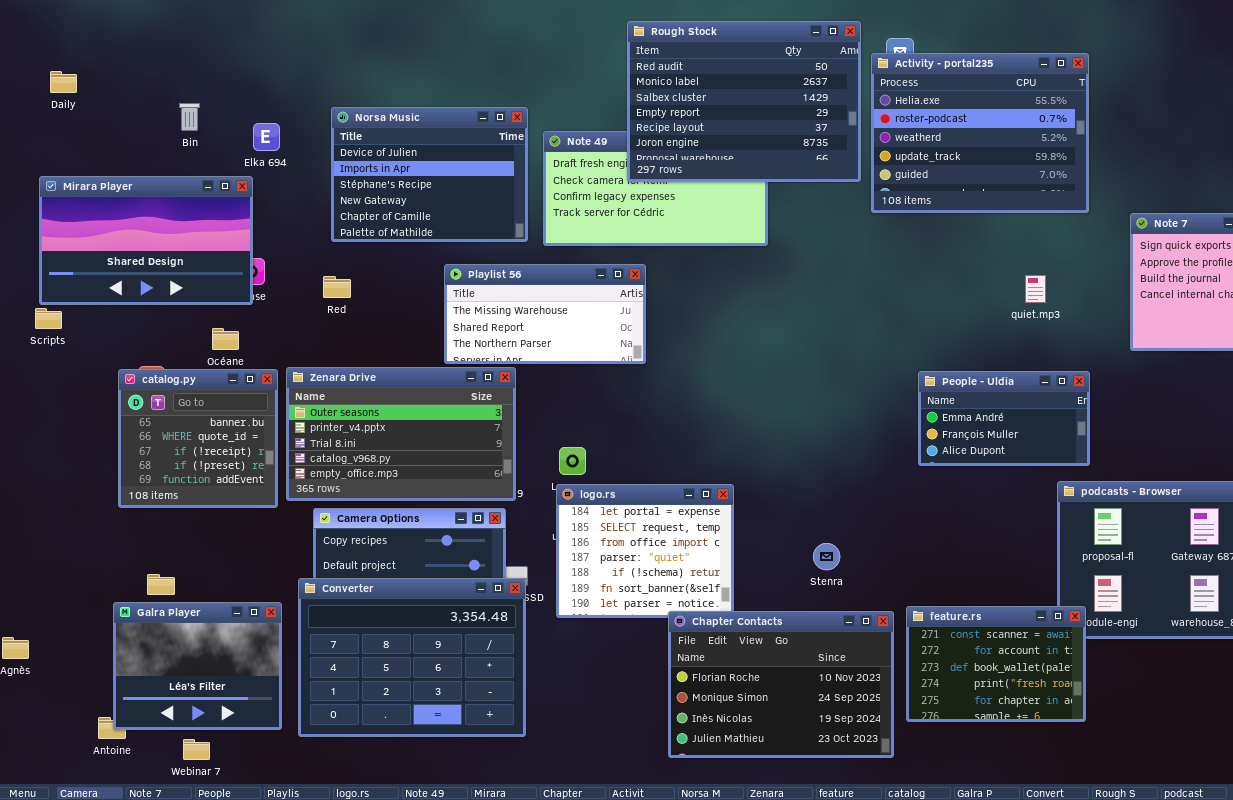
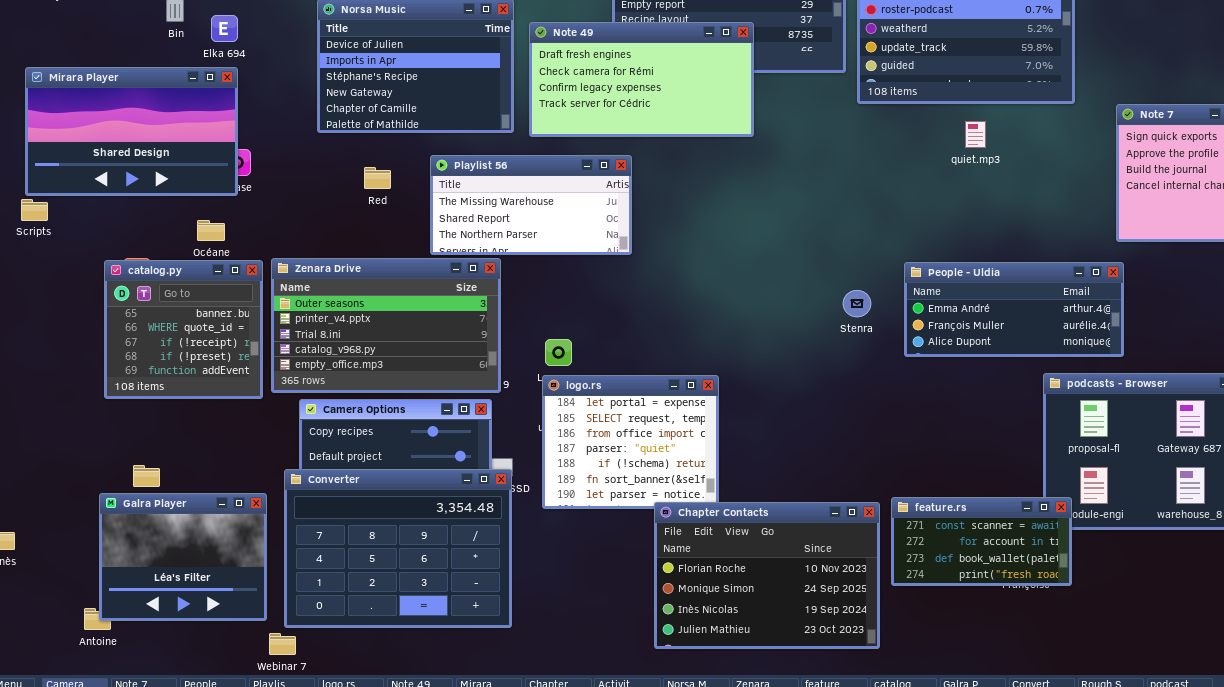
Elka 694: [253,123,280,151] -> [211,15,238,42], moved
Note 49: [543,131,768,246] -> [529,22,754,137], raised
quiet.mp3: [1025,275,1046,303] -> [965,121,986,148], moved
Red: [323,276,351,298] -> [364,167,391,189], moved
People - Uldia: [918,371,1090,466] -> [904,262,1124,357], resized
Stenra: [813,543,840,570] -> [843,290,871,317], moved
feature.rs: [906,606,1086,722] -> [891,497,1072,586], resized
Webinar 7: [183,739,210,760] -> [269,633,296,655], moved

